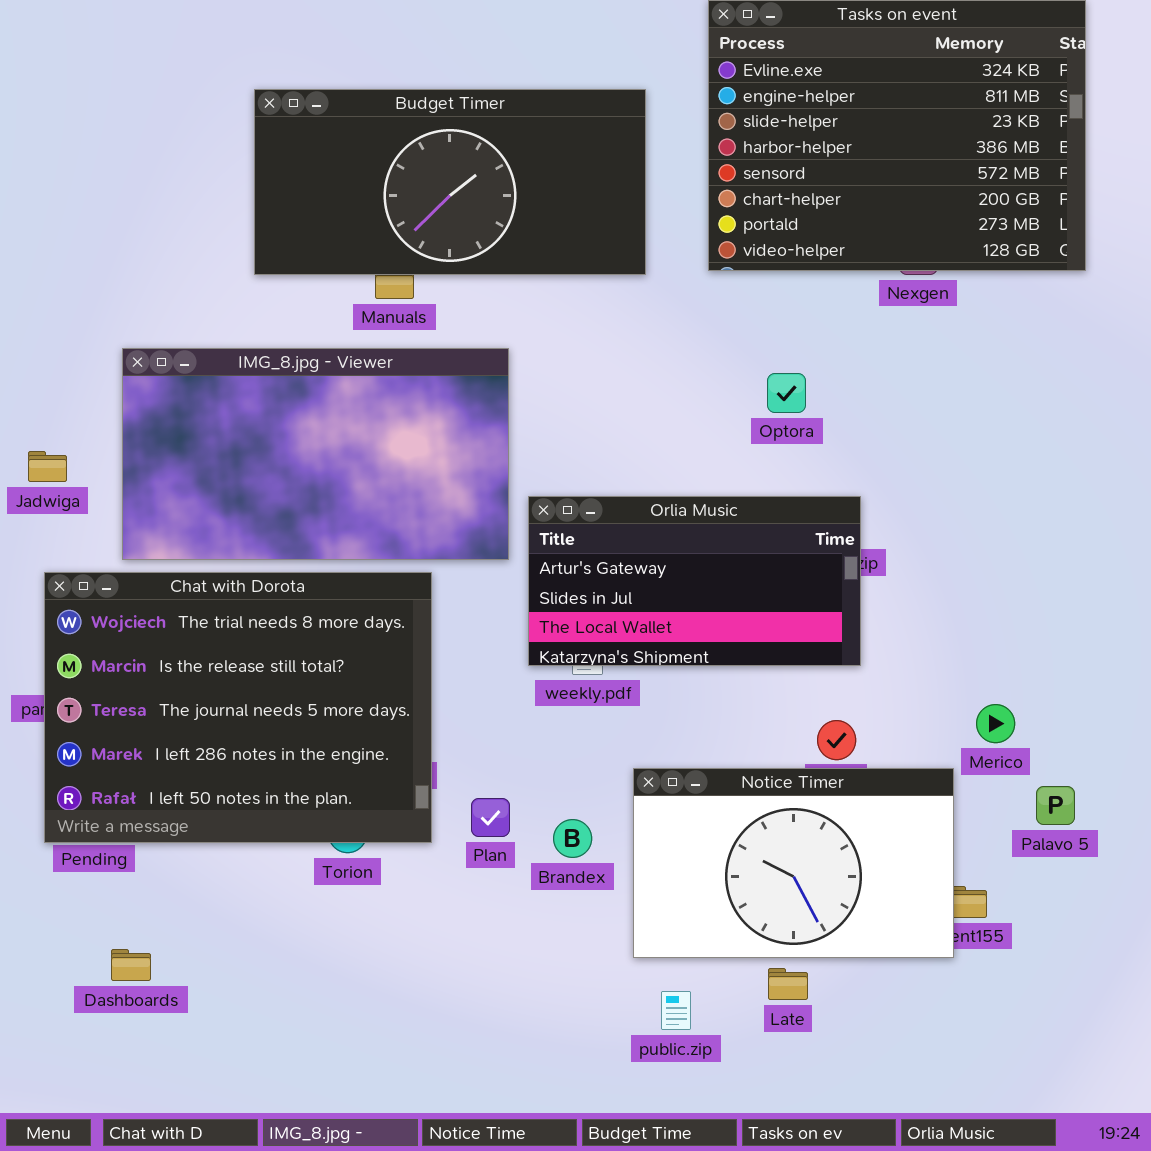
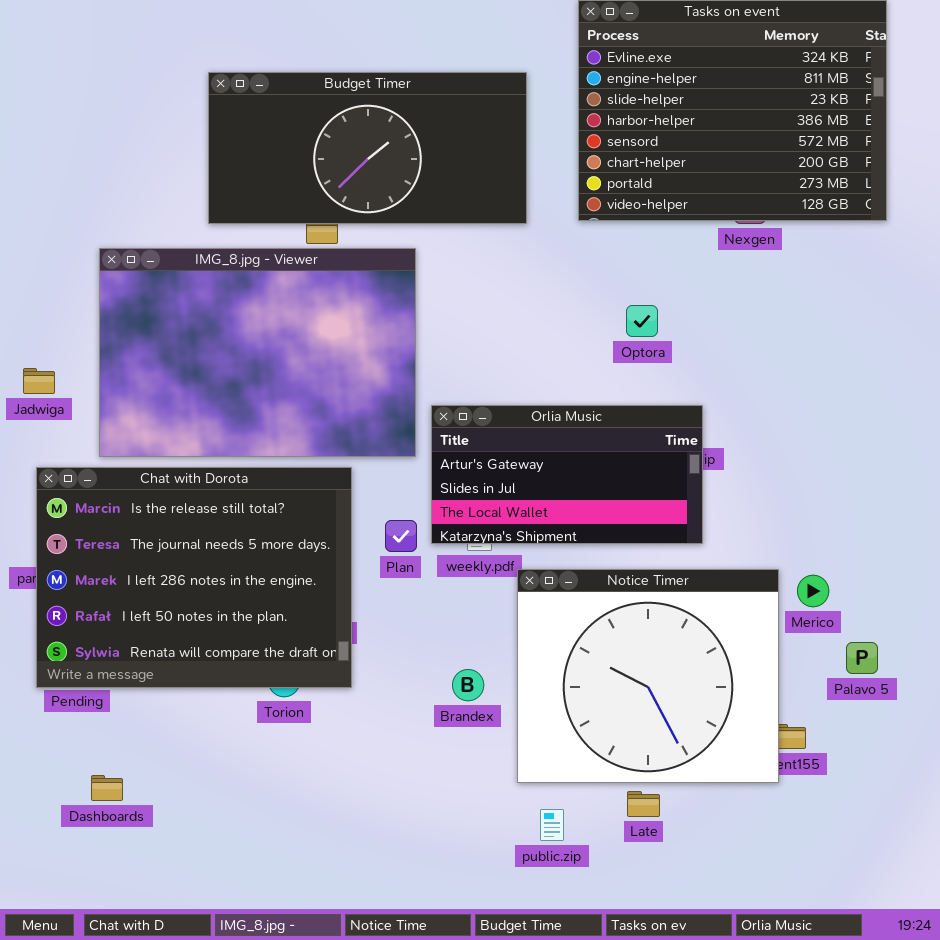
IMG_8.jpg - Viewer: [122,348,509,560] -> [99,248,416,457], resized
Chat with Dorota: [44,572,432,843] -> [36,467,352,688], scrolled down 1 row
Notice Timer: [633,768,954,958] -> [517,569,779,783], resized
Plan: [471,798,510,837] -> [385,520,417,552], moved

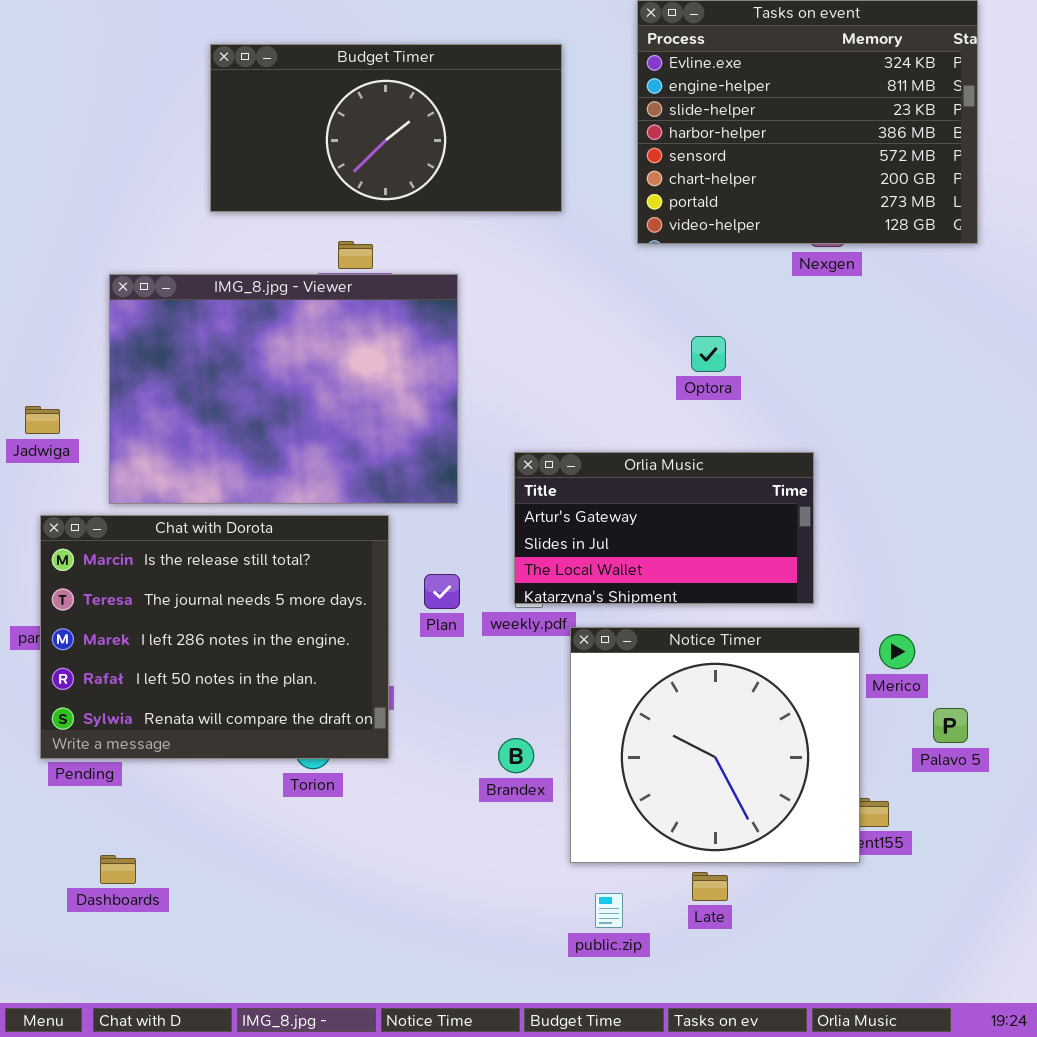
Budget Timer: [208,72,527,224] -> [210,44,562,212], moved
Orlia Music: [431,405,703,544] -> [514,452,814,604], moved

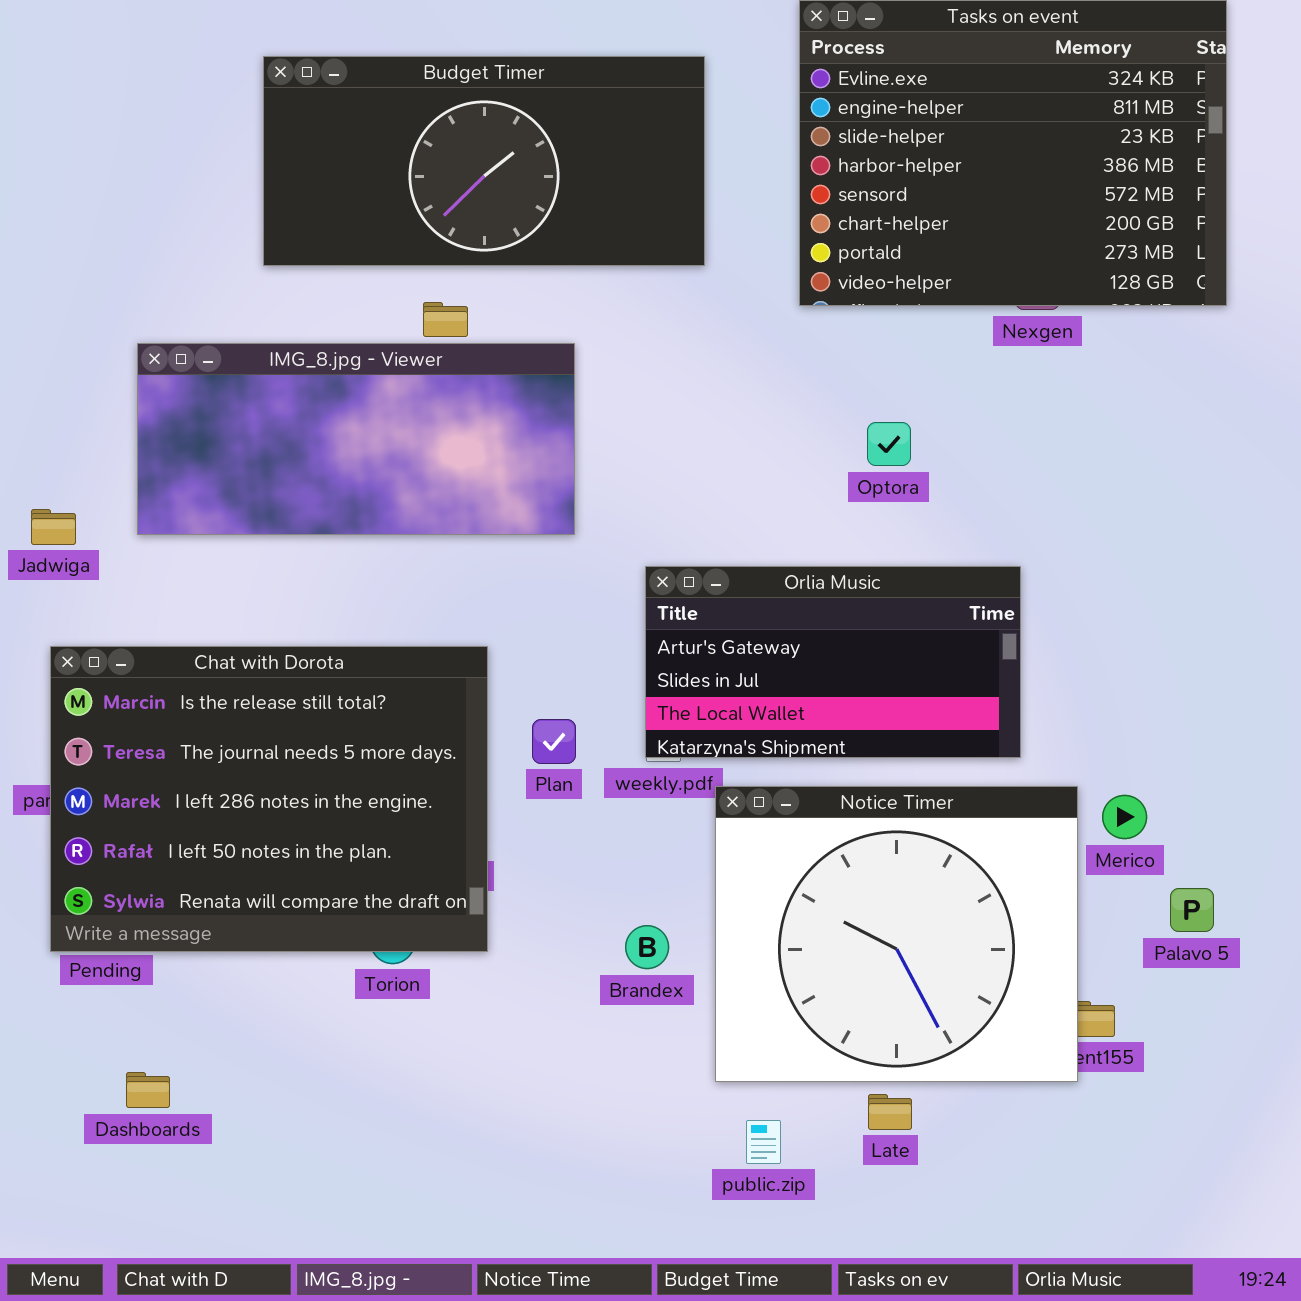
IMG_8.jpg - Viewer: [109,274,458,504] -> [137,343,575,535], resized

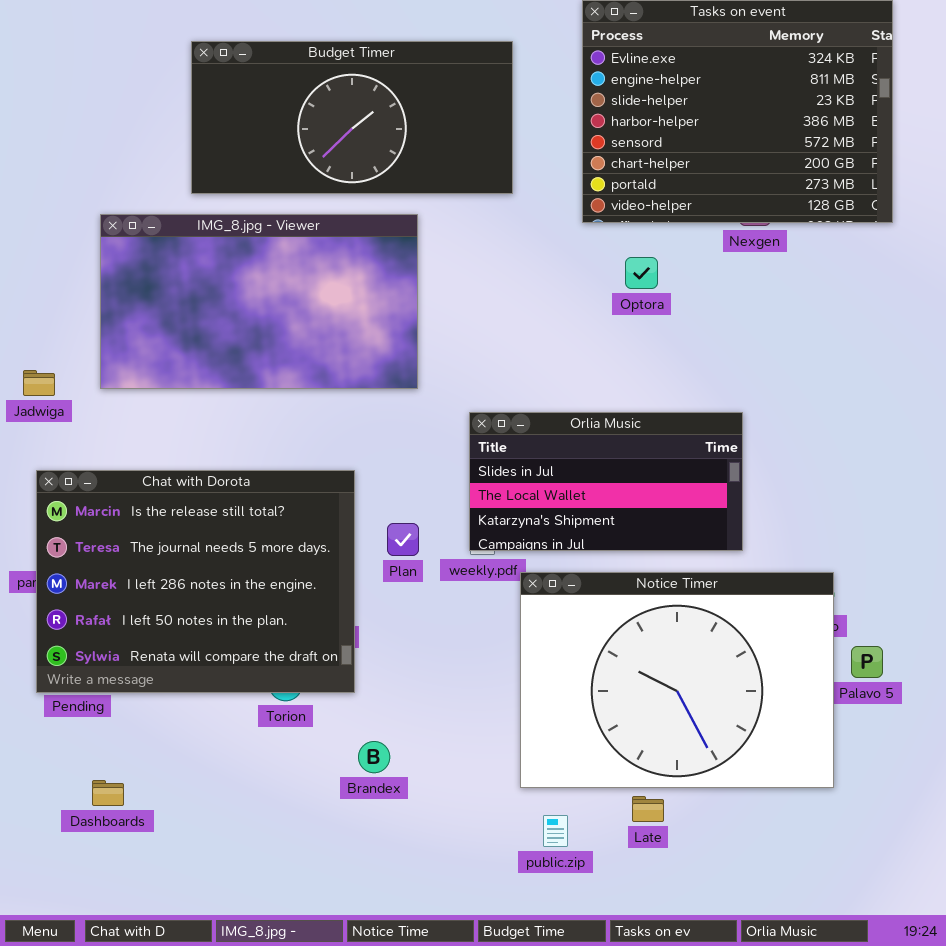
IMG_8.jpg - Viewer: [137,343,575,535] -> [100,214,418,389], resized
Optora: [867,422,911,466] -> [625,257,658,289], moved
Orlia Music: [645,566,1021,758] -> [469,412,743,551], scrolled down 1 row
Notice Timer: [715,786,1078,1082] -> [520,572,834,788], resized
Brandex: [625,925,669,969] -> [358,741,390,773], moved

